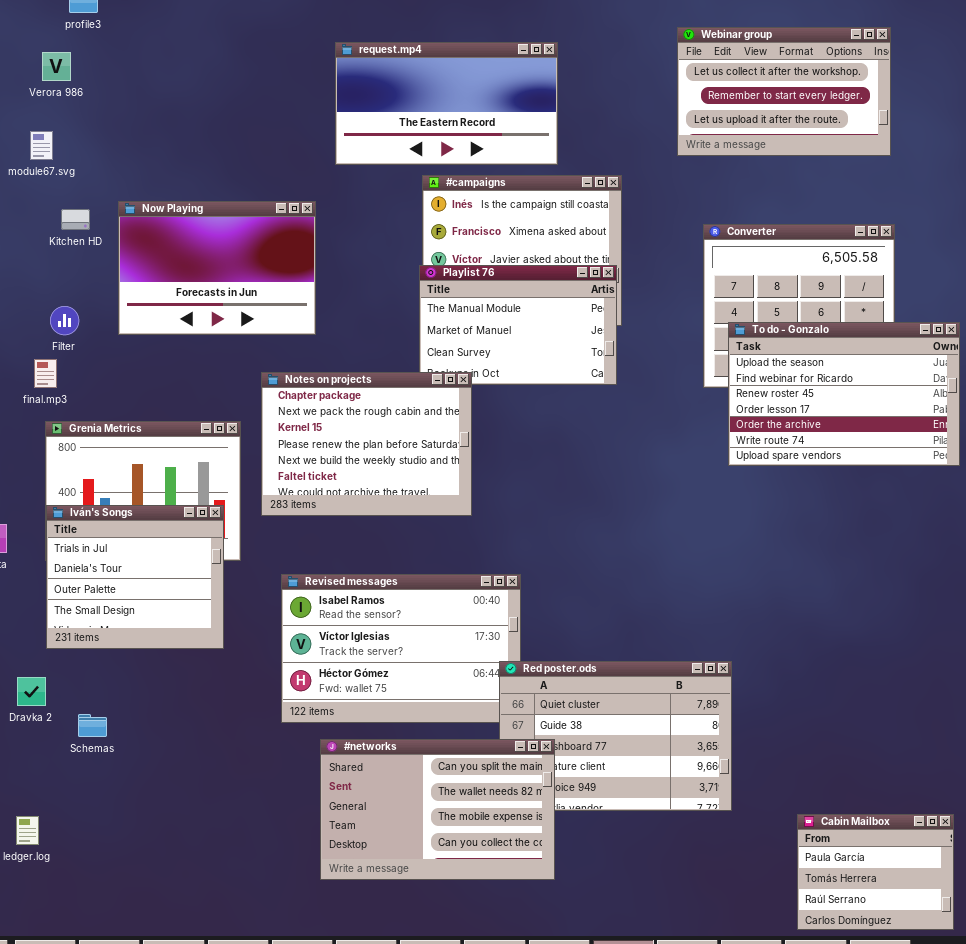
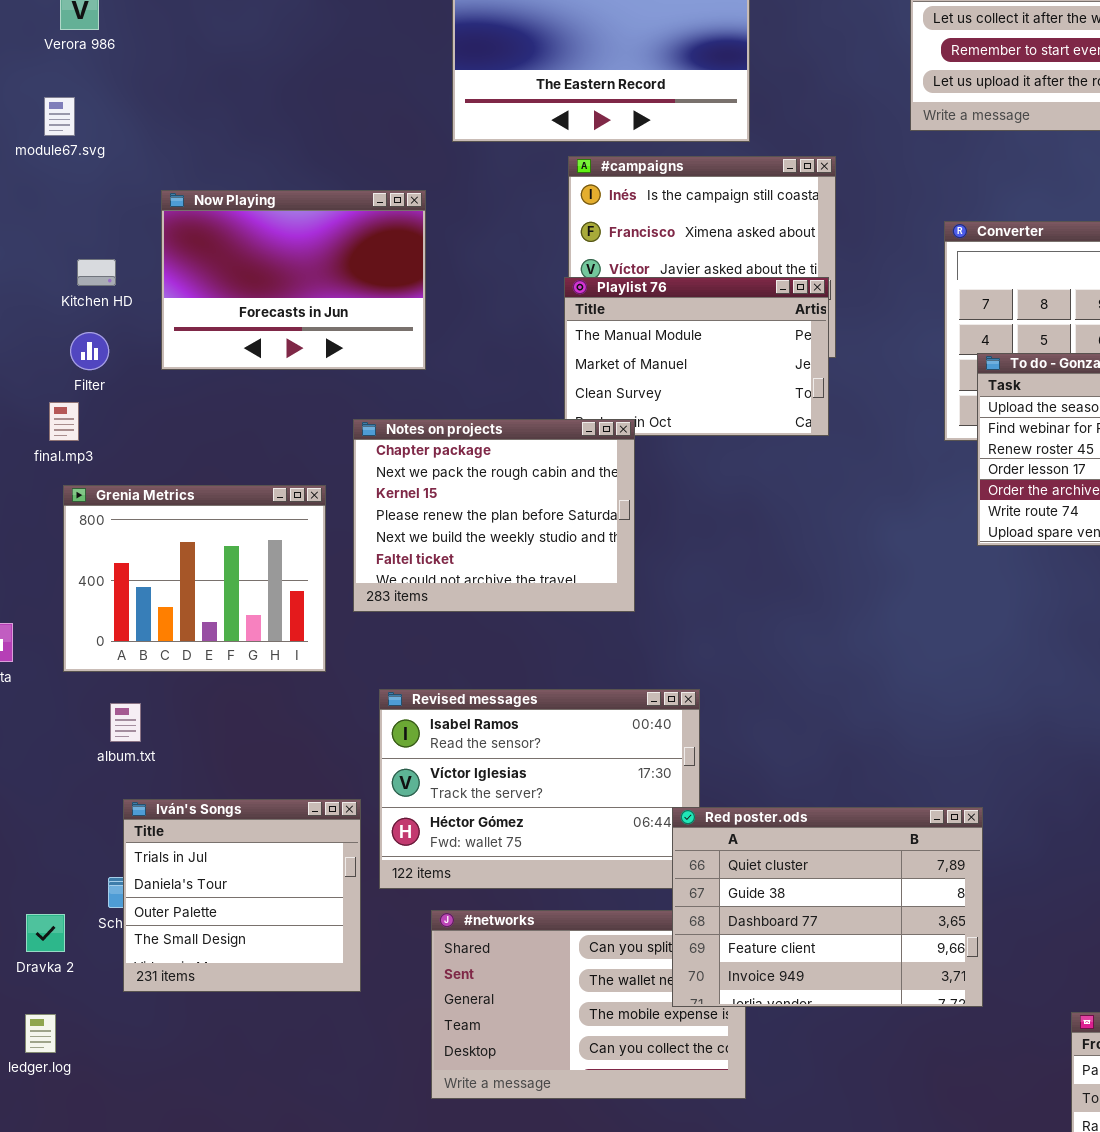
Kitchen HD: [61,209,90,230] -> [77,259,116,286], moved
Iván's Songs: [46,505,224,649] -> [123,799,361,992], moved
Red poster.ods: [499,661,732,811] -> [672,807,983,1007], raised
Dravka 2: [17,677,46,706] -> [26,914,65,952], moved

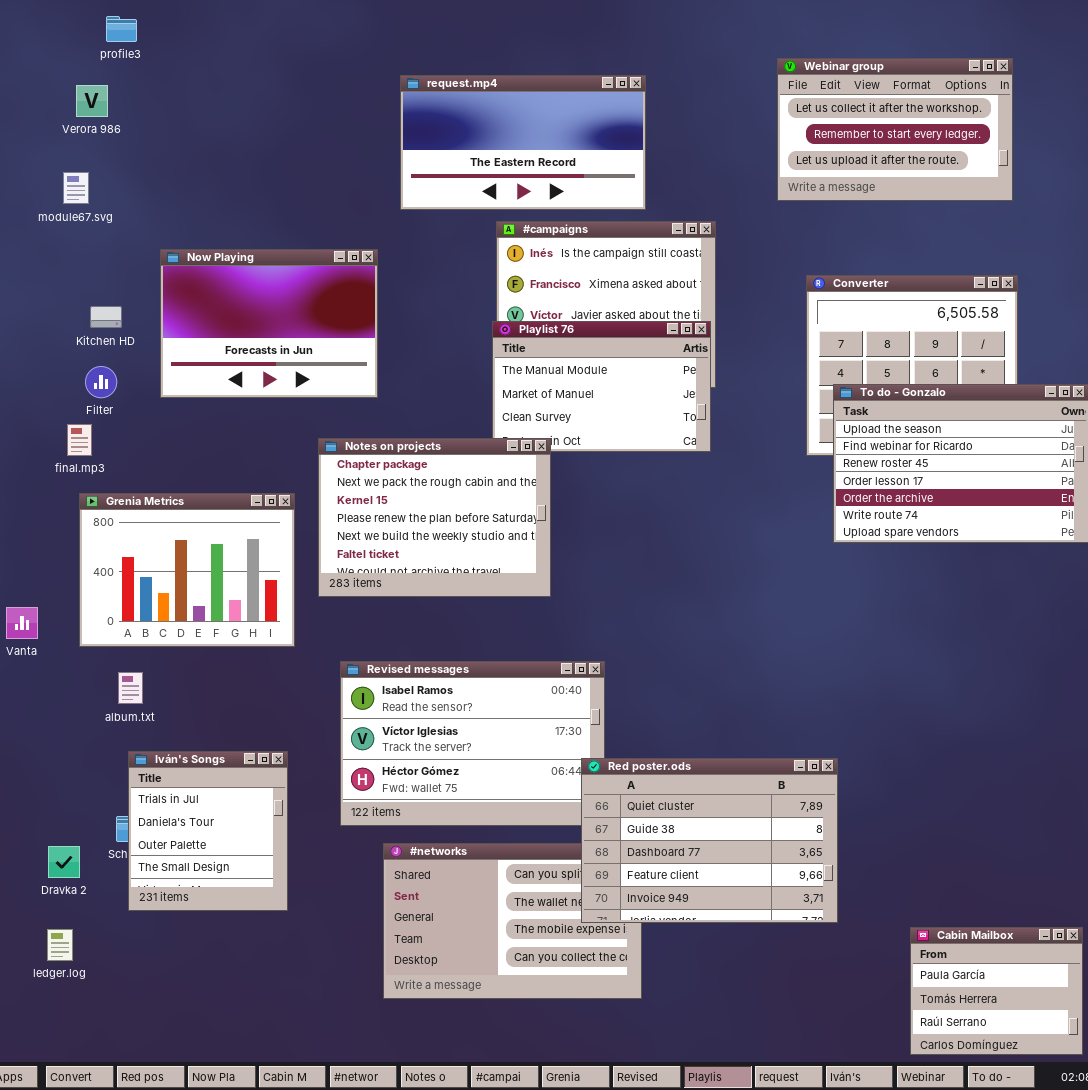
Iván's Songs: [123,799,361,992] -> [128,751,288,911], resized

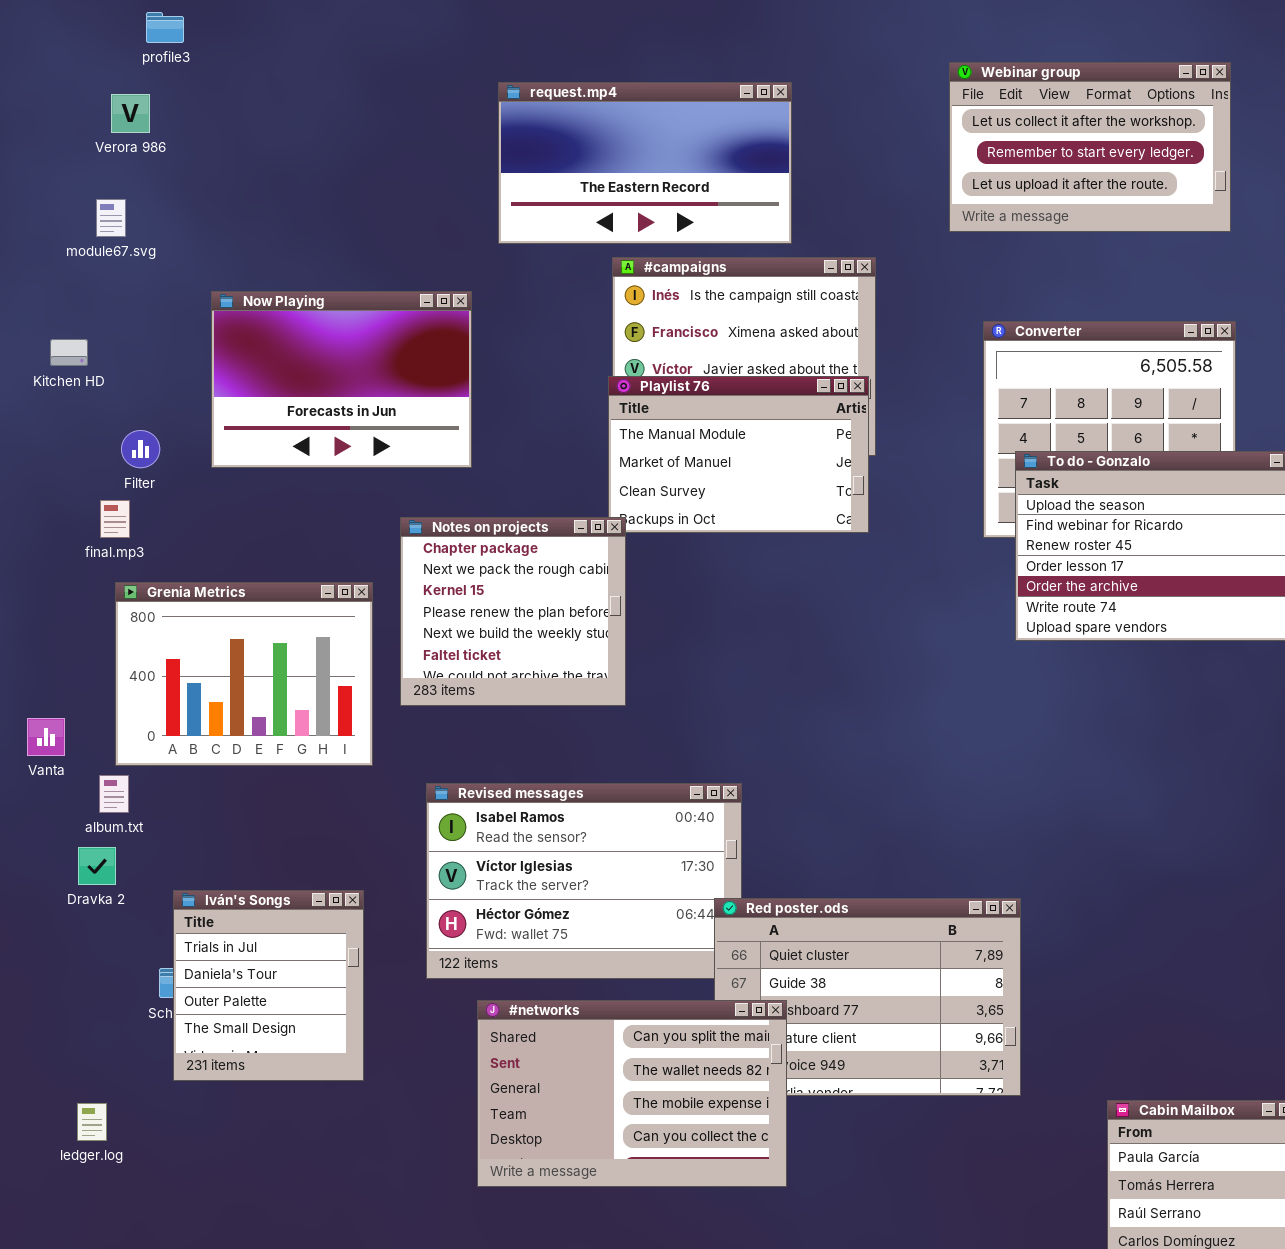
Kitchen HD: [90,306,122,328] -> [50,339,88,366], moved
Notes on projects: [318,438,551,597] -> [400,517,626,706], resized
album.txt: [118,672,143,704] -> [99,775,129,813], moved
#networks: [383,843,642,999] -> [477,1000,787,1187], raised
Dravka 2: [48,846,80,878] -> [78,847,116,885], moved

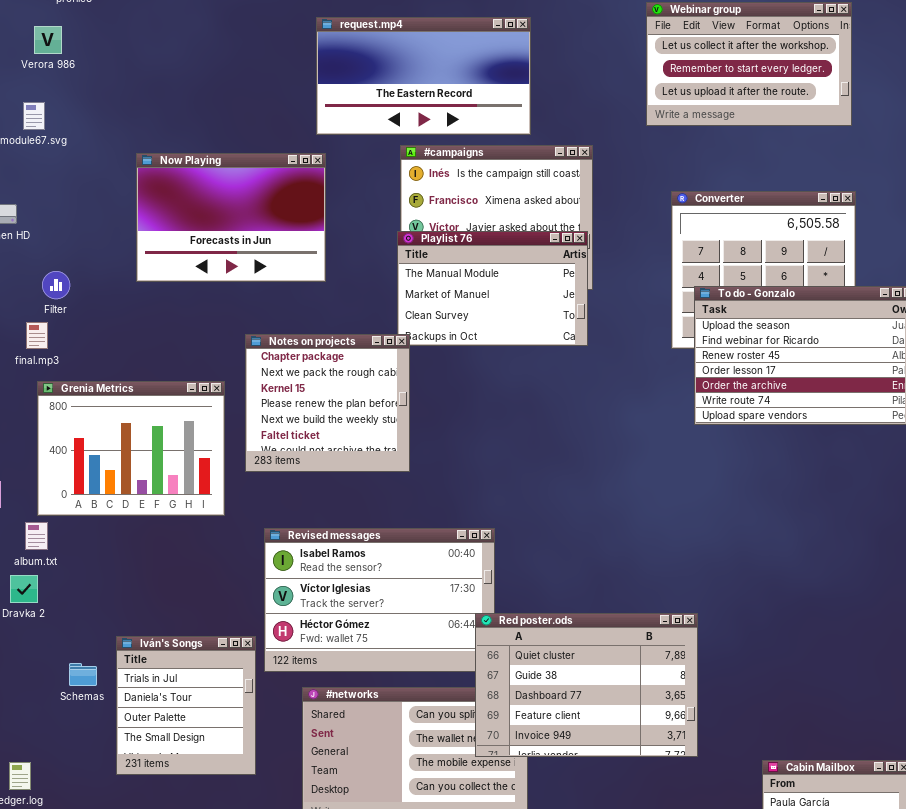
Now Playing: [211,291,472,468] -> [136,153,326,282], moved
Iván's Songs: [173,890,364,1081] -> [116,636,256,775], moved
Red poster.ods: [714,898,1021,1096] -> [475,613,698,757], raised

